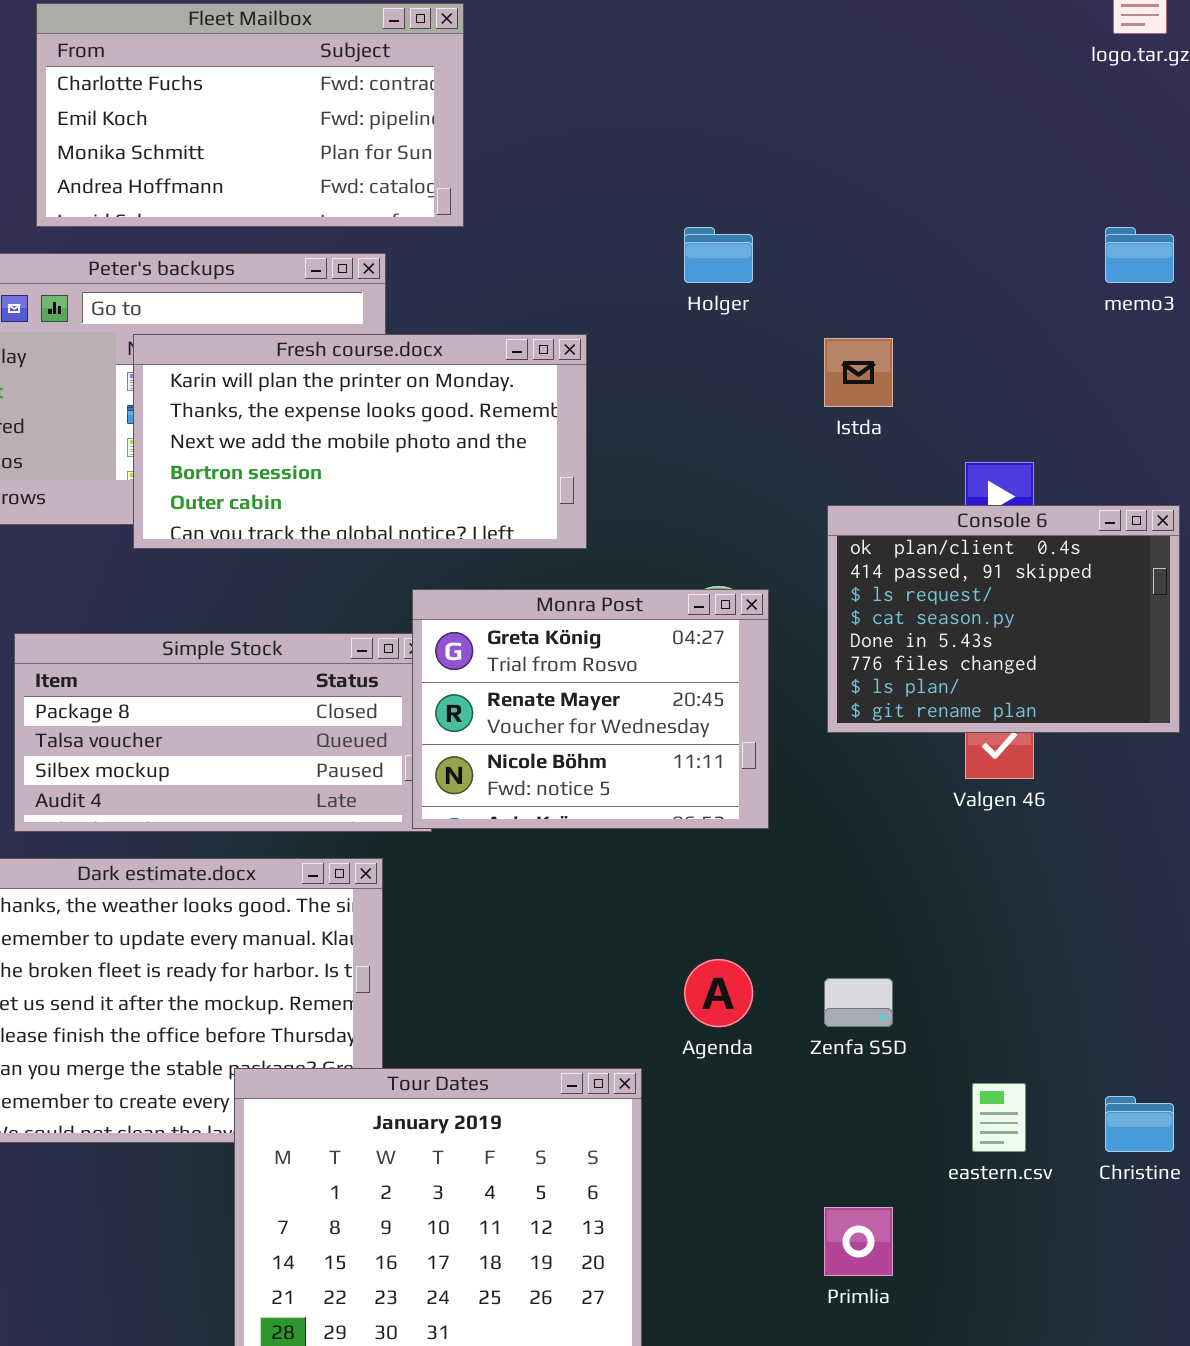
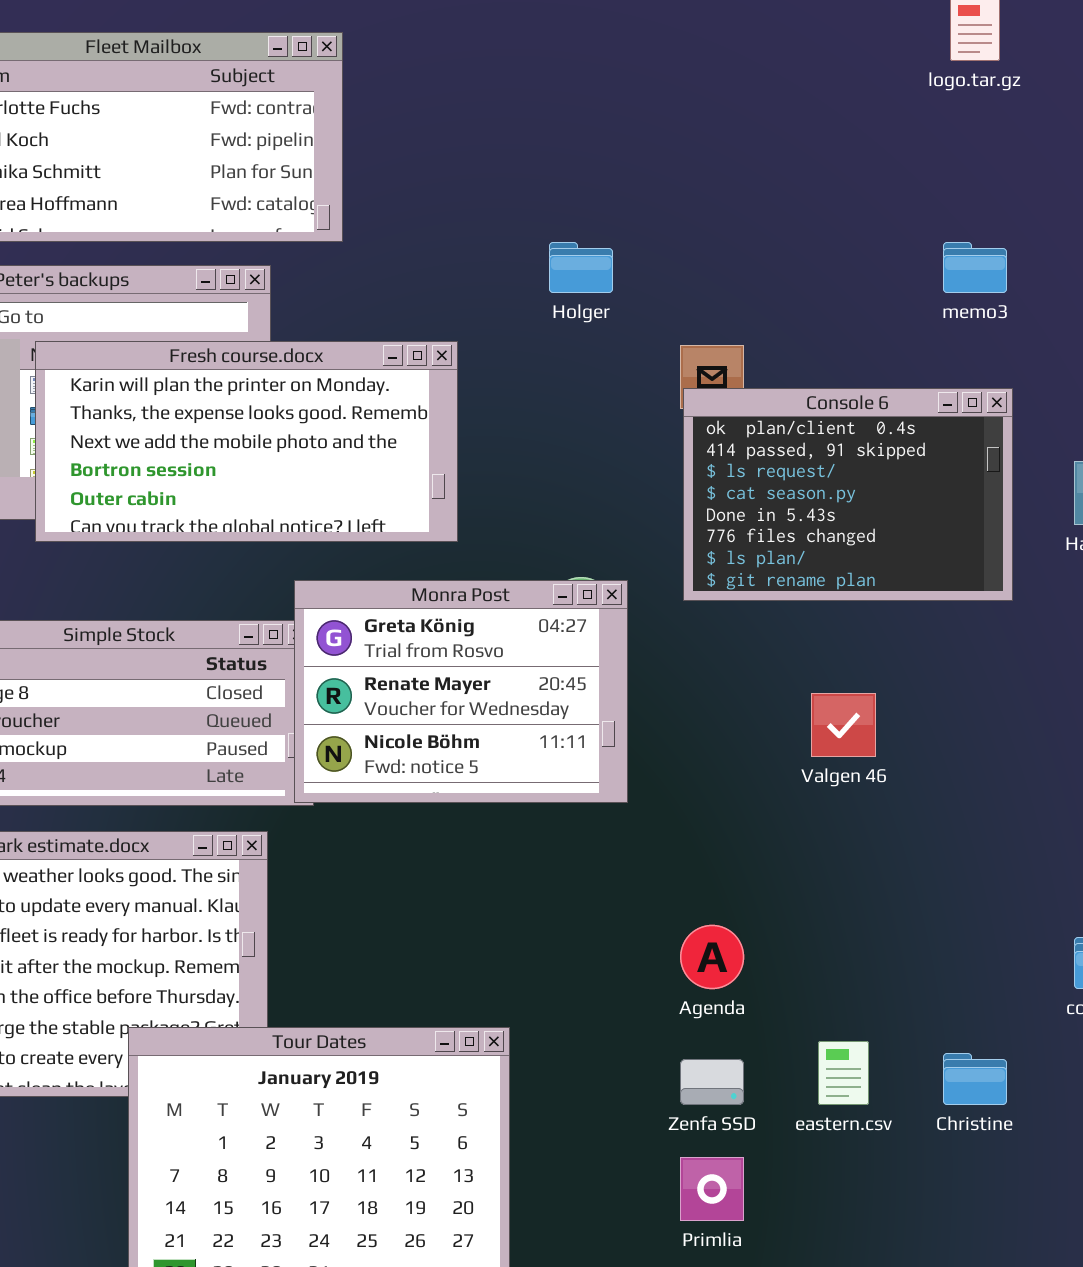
Console 6: [827,505,1180,733] -> [683,388,1013,601], moved
Agenda: [684,959,753,1027] -> [680,925,744,989], moved
Zenfa SSD: [824,978,893,1027] -> [680,1059,744,1105], moved

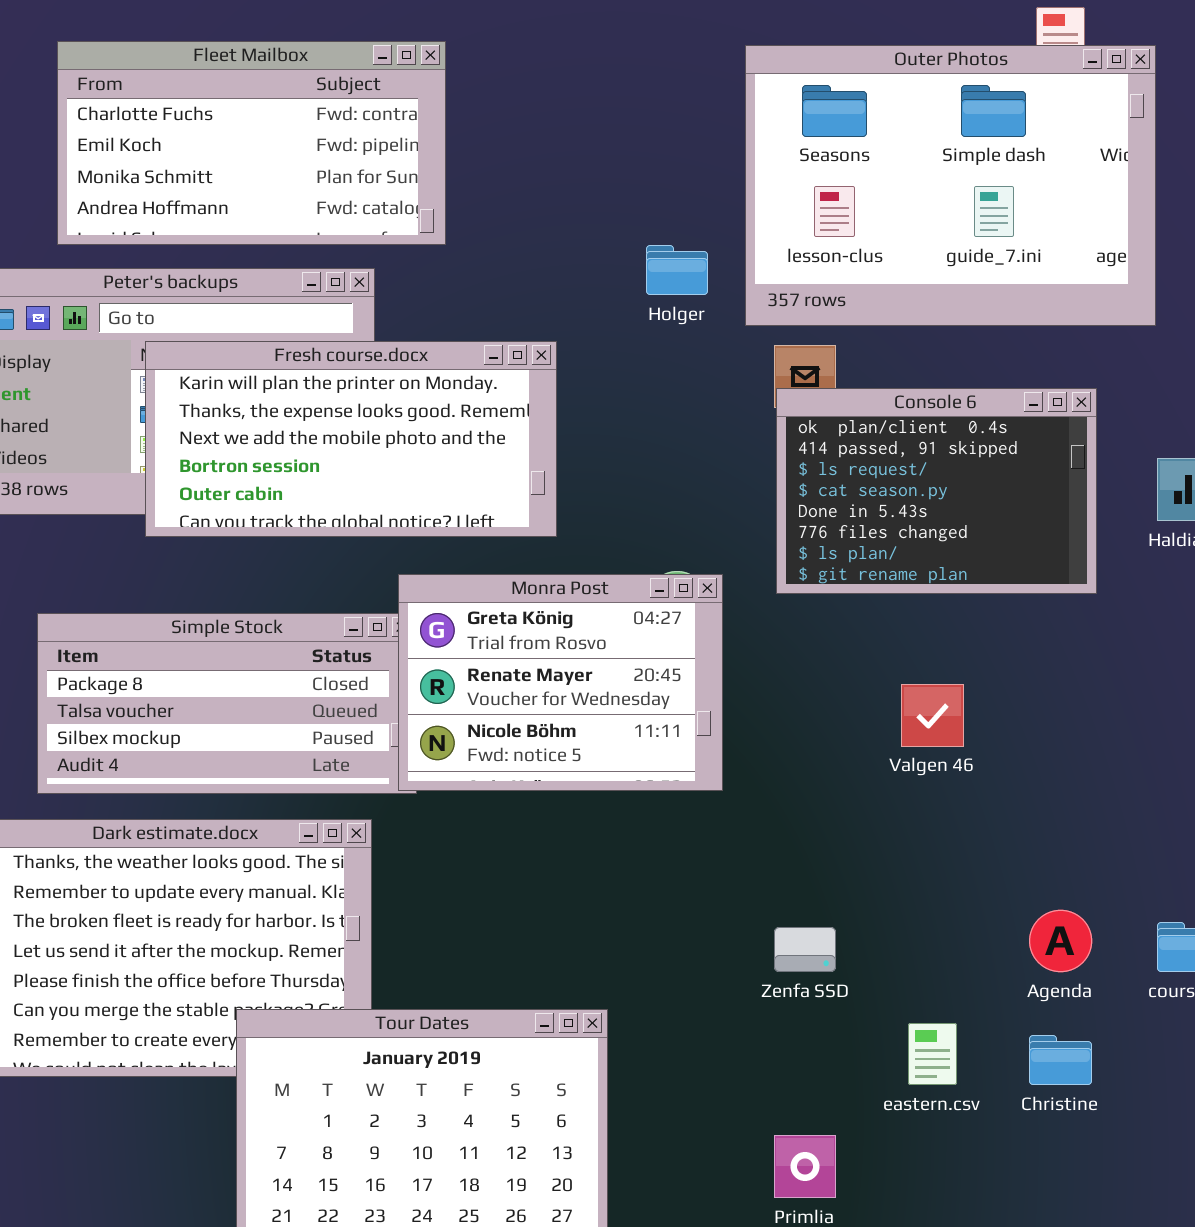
Outer Photos: none -> [745,45,1156,326], opened
Agenda: [680,925,744,989] -> [1029,910,1092,972], moved
Zenfa SSD: [680,1059,744,1105] -> [774,927,836,972], moved

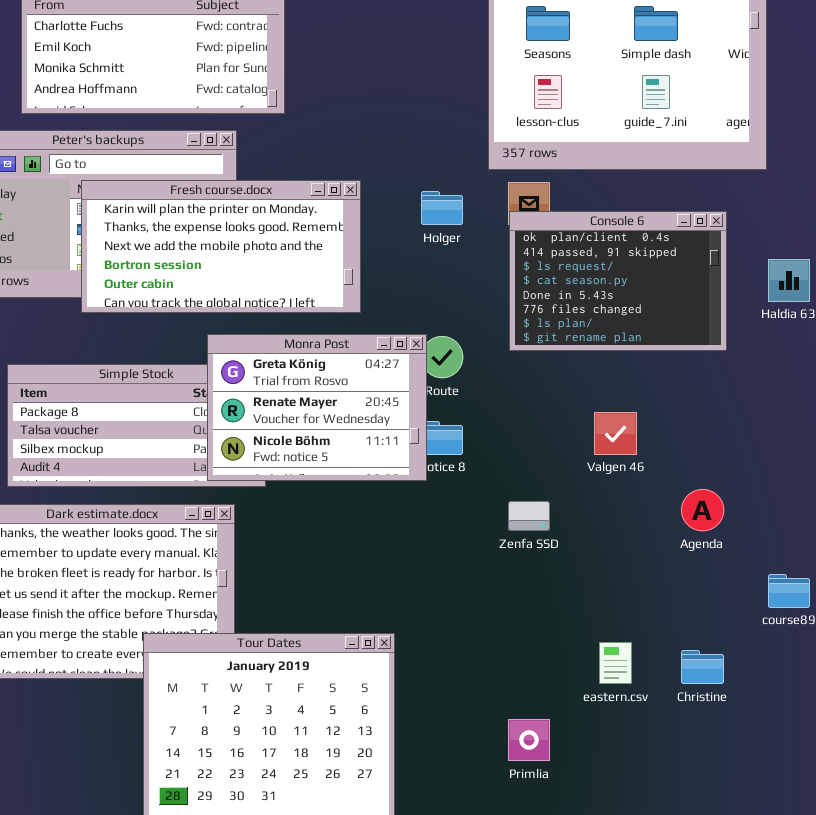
Holger: [646,245,708,295] -> [421,191,463,225], moved
Monra Post: [398,574,723,791] -> [207,334,427,481], moved
Agenda: [1029,910,1092,972] -> [681,489,724,531], moved
Zenfa SSD: [774,927,836,972] -> [508,501,550,531], moved

